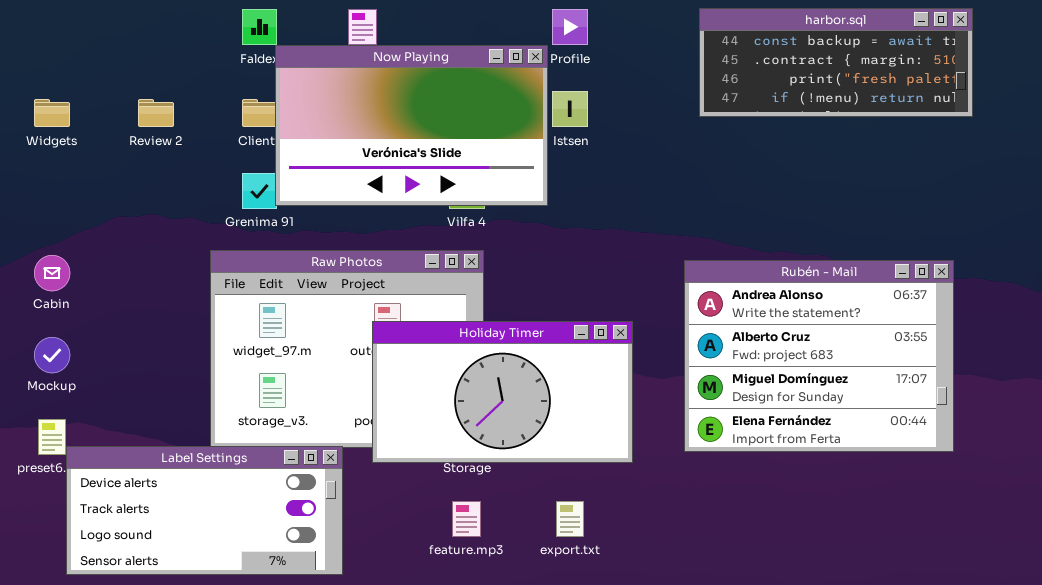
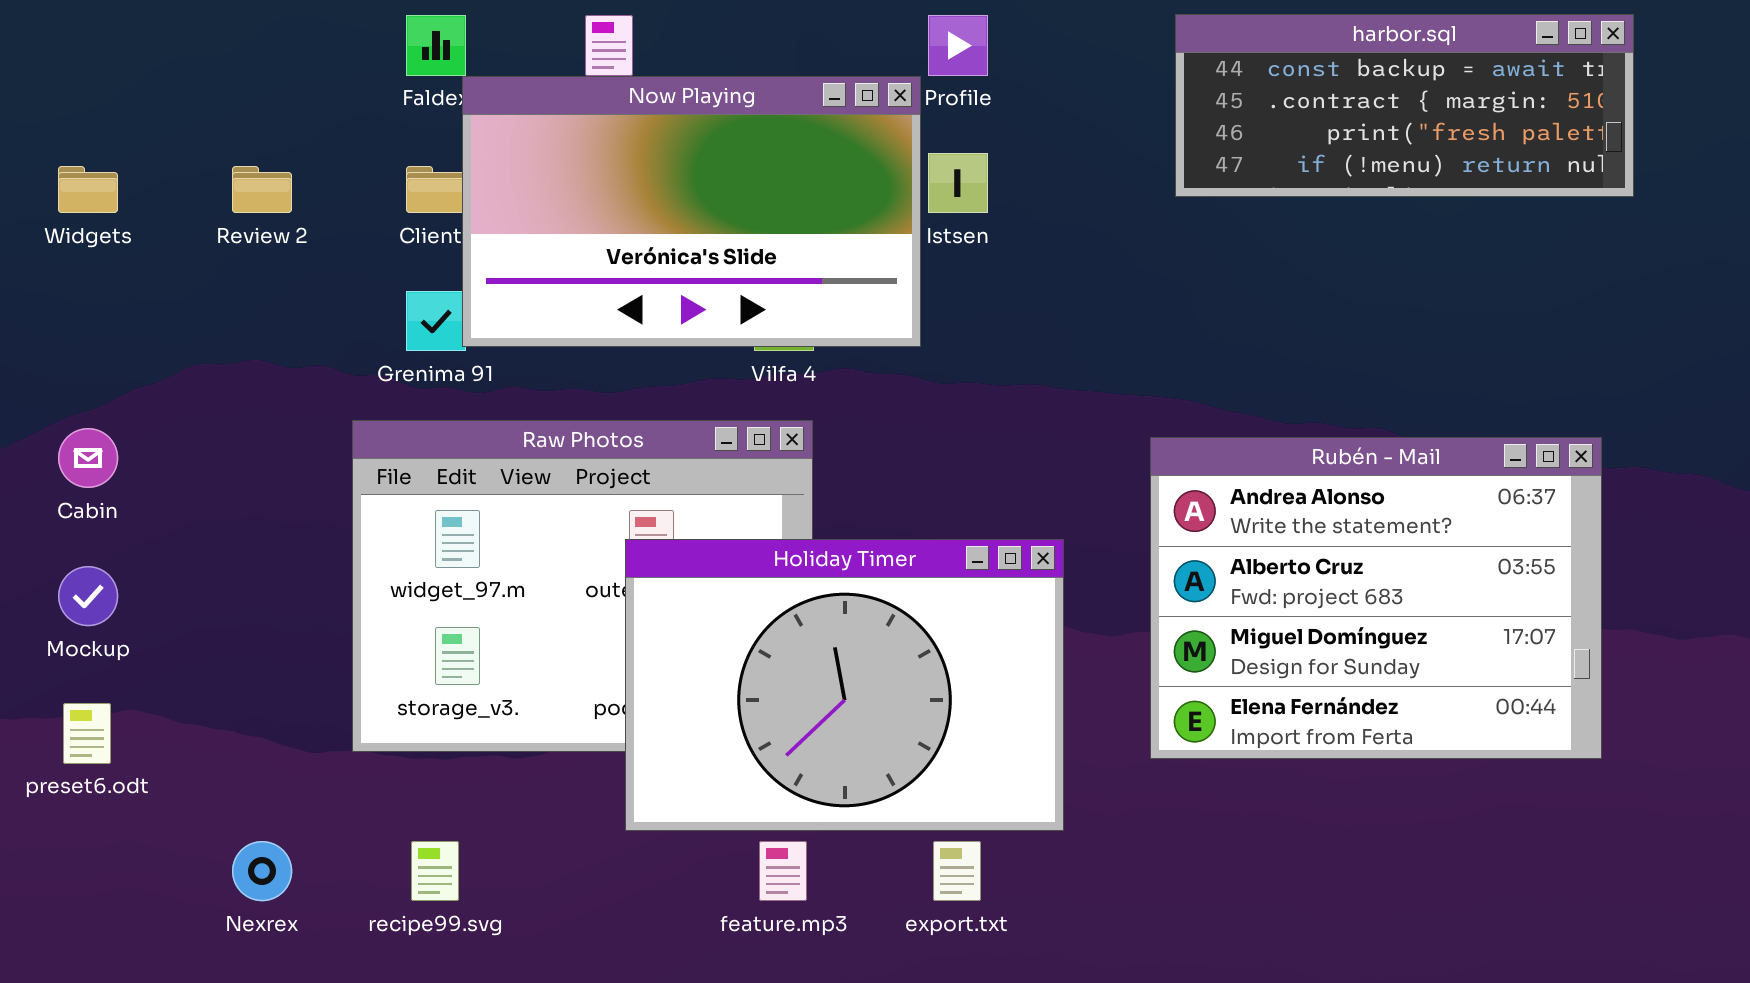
Holiday Timer: [372,321,633,463] -> [625,539,1064,831], resized
Label Settings: [66,446,343,575] -> none, closed

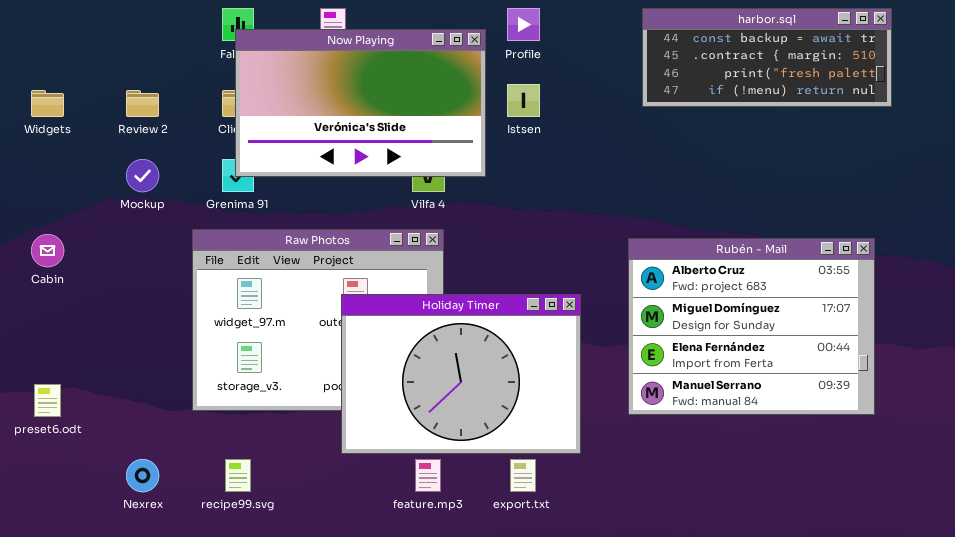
Now Playing: [462,76,921,347] -> [235,29,486,177], moved
Rubén - Mail: [1150,437,1602,759] -> [628,238,875,415], scrolled down 1 row
Mockup: [58,566,118,626] -> [126,159,159,192], moved

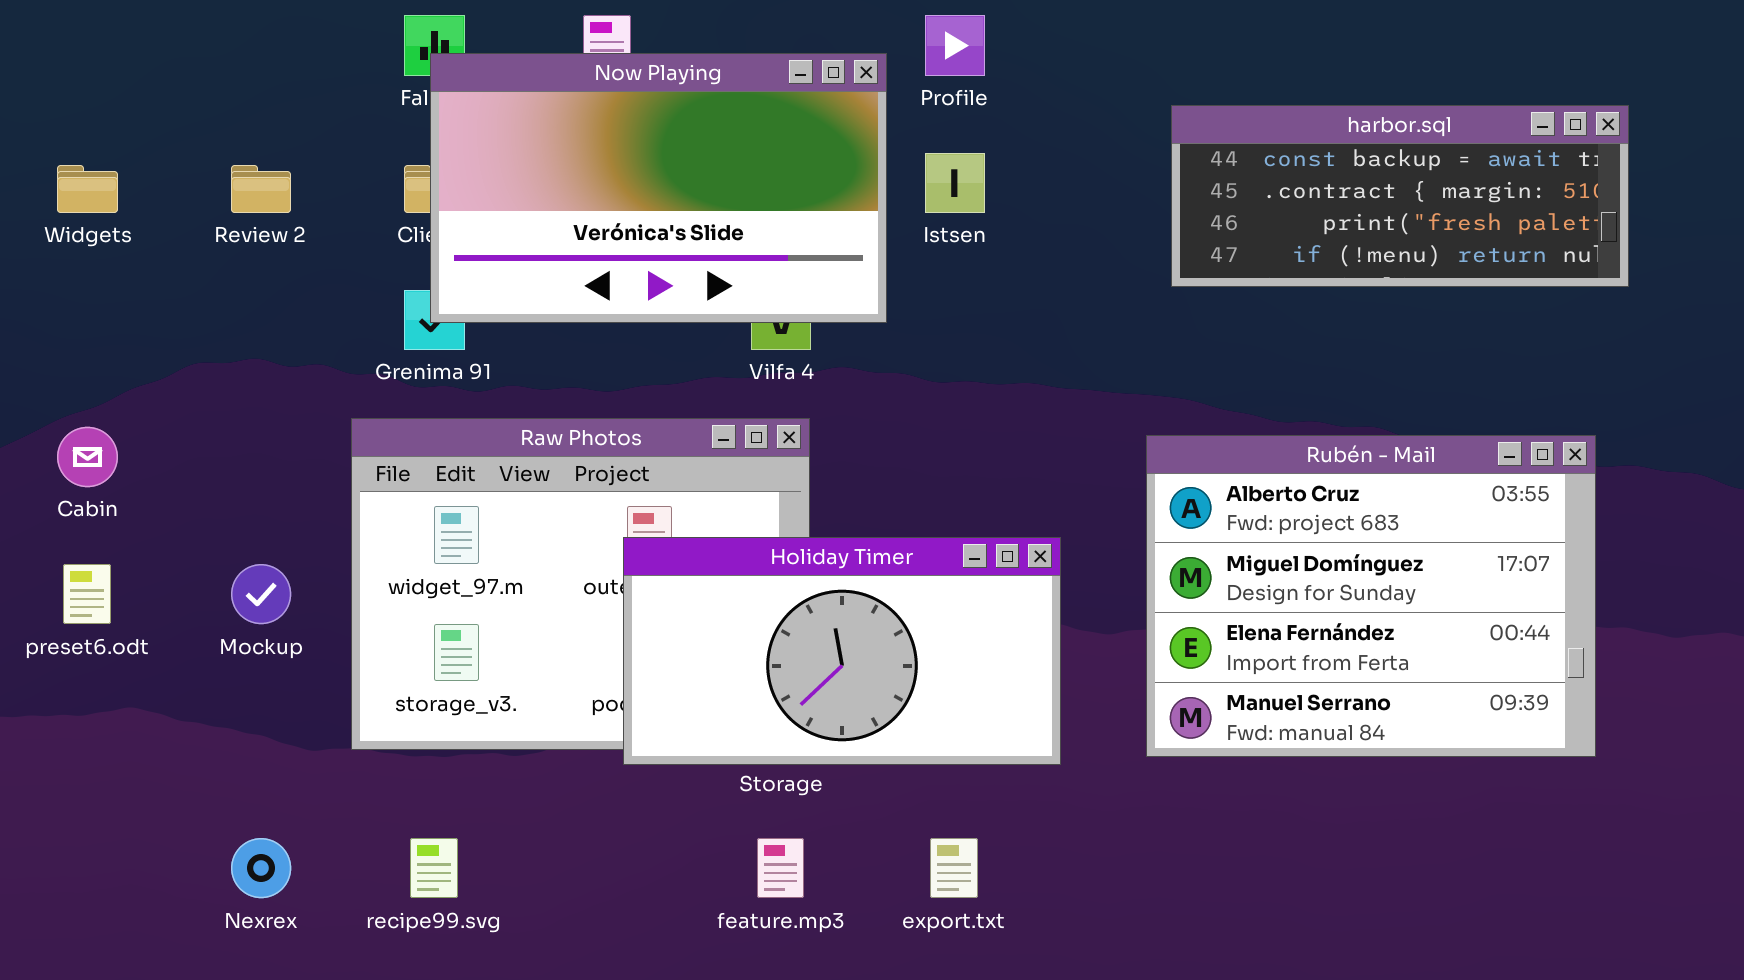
harbor.sql: [642,8,892,107] -> [1171,105,1629,287], moved
Mockup: [126,159,159,192] -> [231,564,291,624], moved
Holiday Timer: [341,294,581,454] -> [623,537,1061,765], resized
preset6.odt: [34,384,61,417] -> [63,564,111,624], moved

